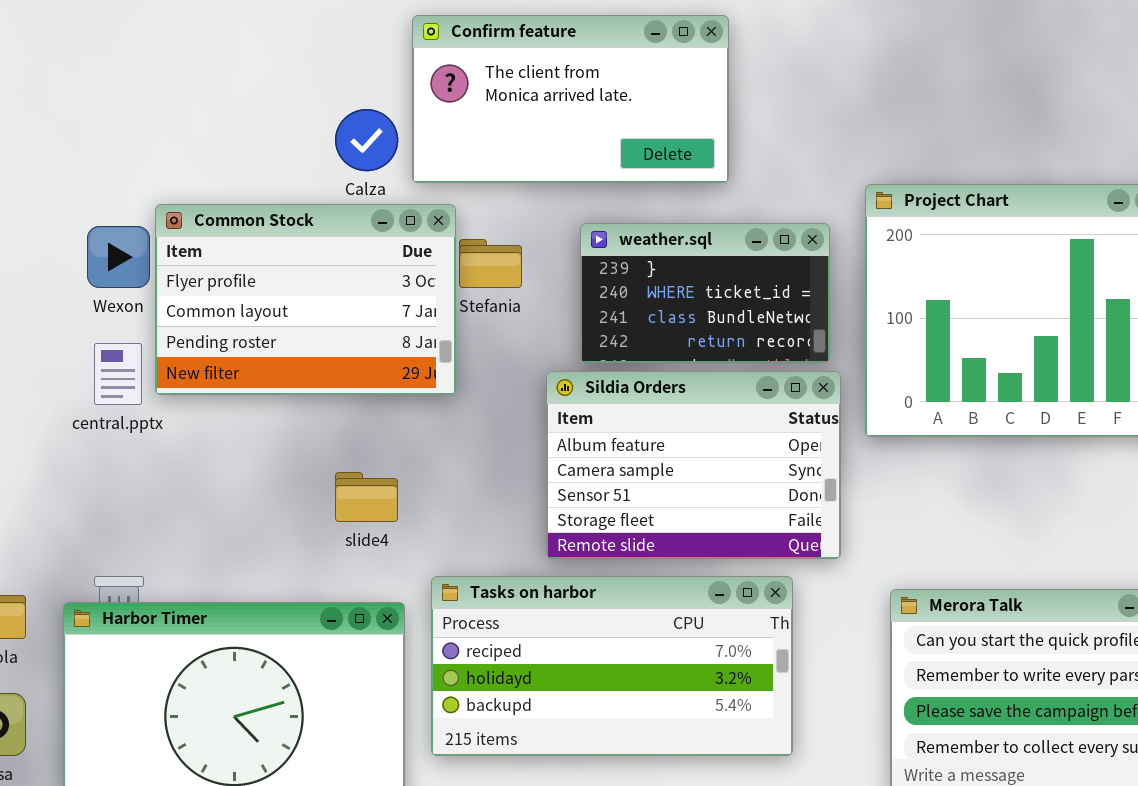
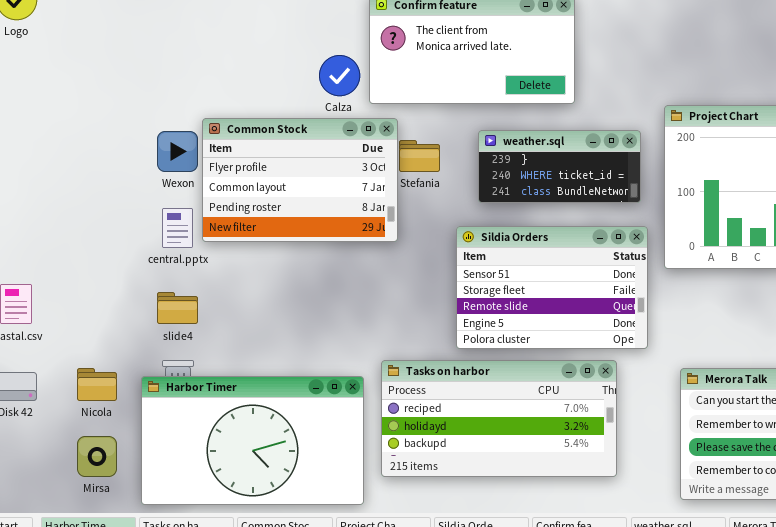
weather.sql: [580,223,830,363] -> [478,130,641,203], resized
Sildia Orders: [546,371,841,559] -> [456,226,648,349], scrolled down 2 rows
slide4: [335,472,398,522] -> [157,292,198,324], moved

